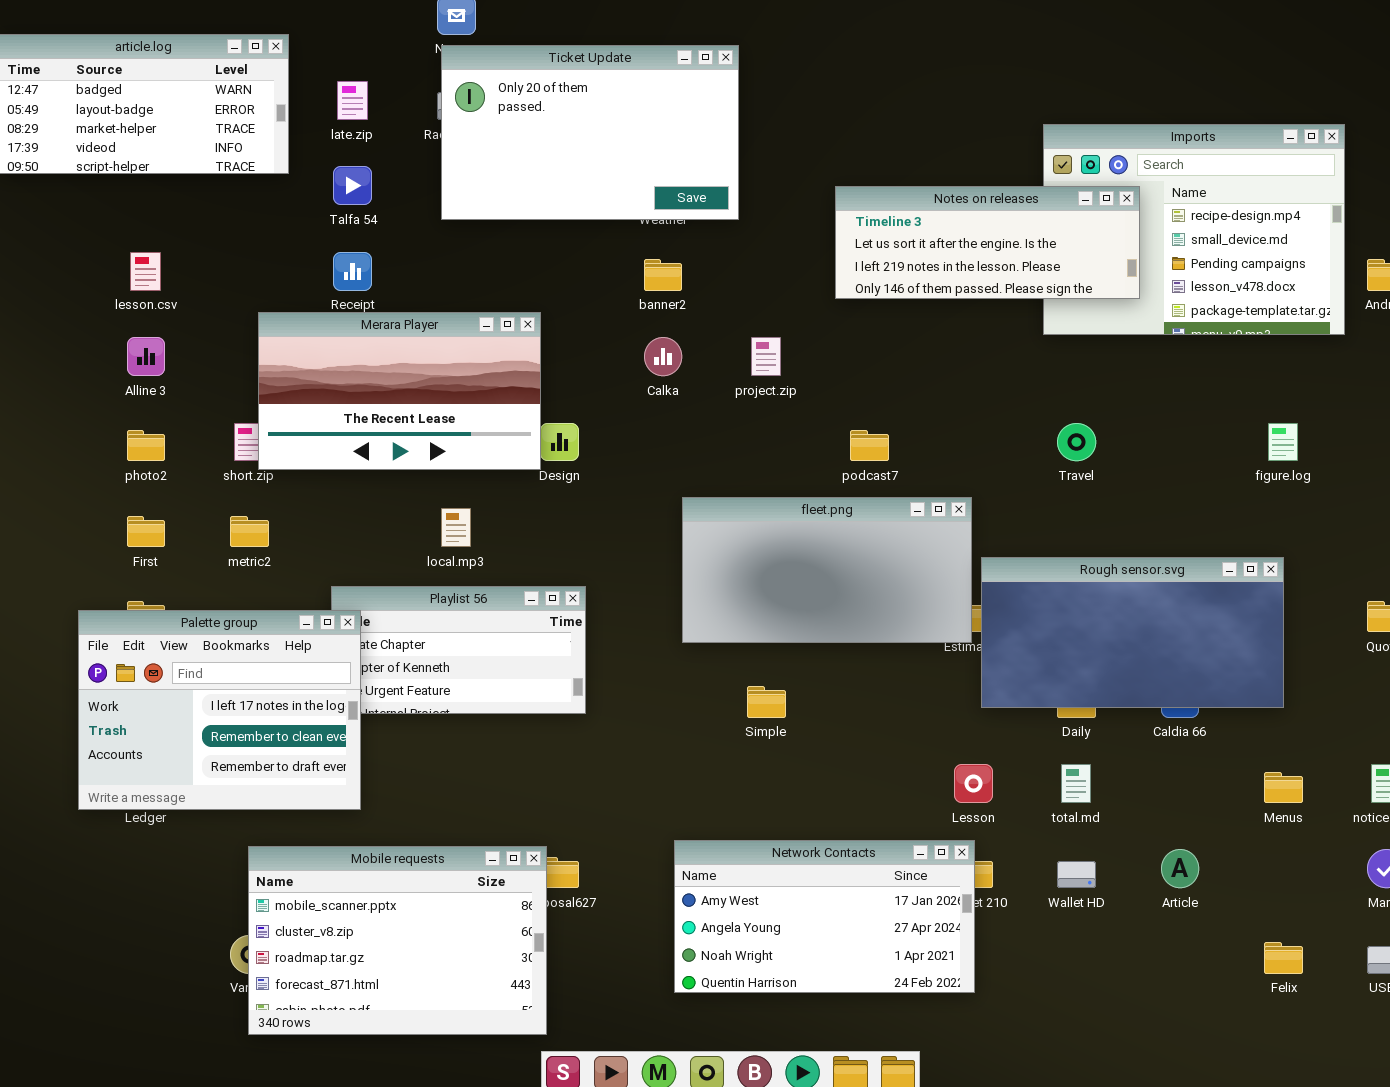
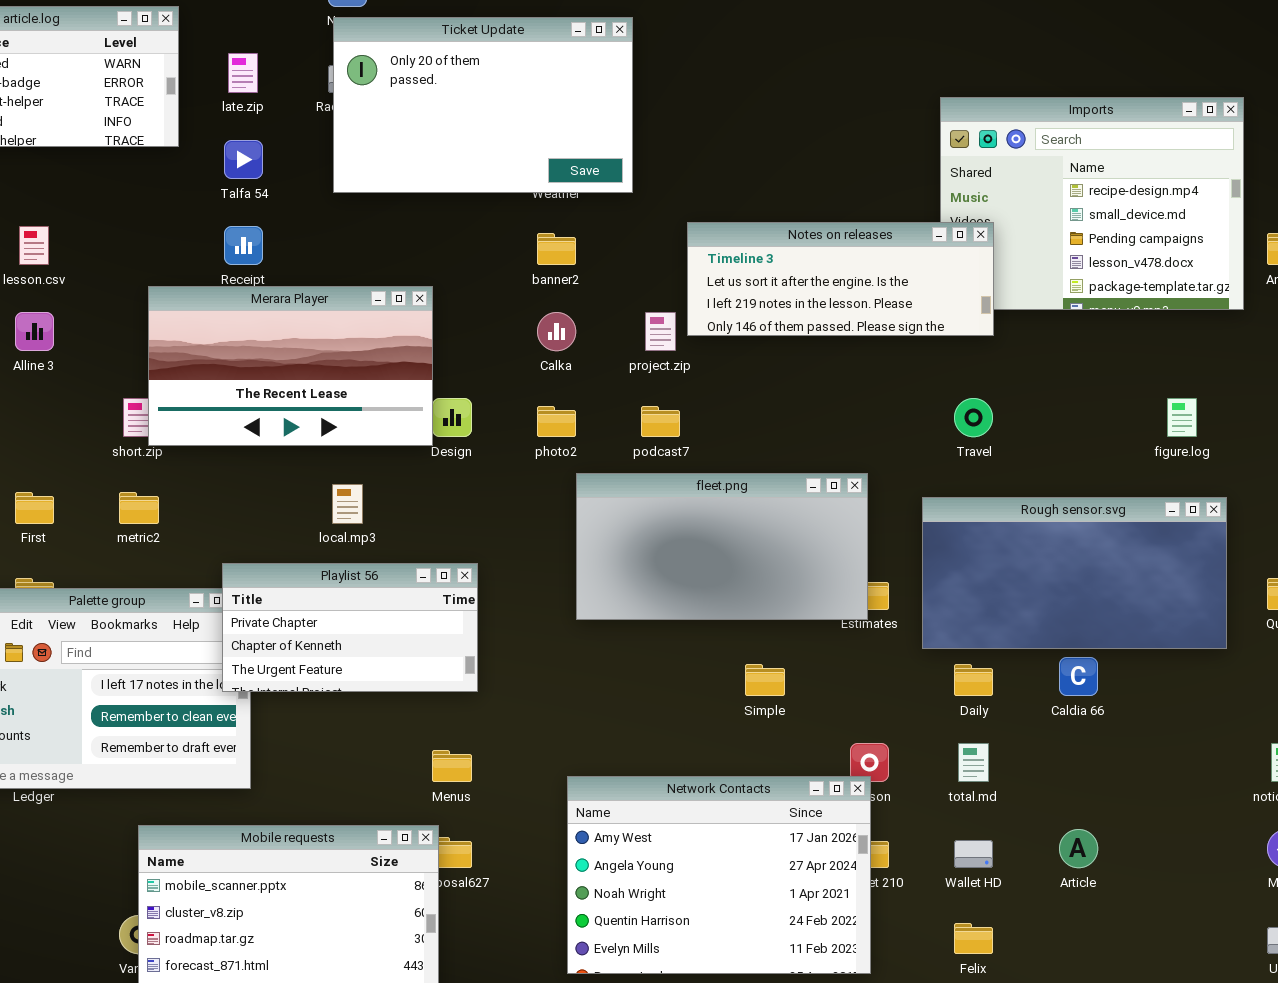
Notes on releases: [835,186,1140,299] -> [687,222,994,336], moved
photo2: [127,430,165,461] -> [537,406,576,437], moved
podcast7: [850,430,889,461] -> [641,406,680,437], moved
Rough sensor.svg: [981,557,1284,708] -> [922,497,1227,649], moved
Playlist 56: [331,586,586,714] -> [222,563,478,692], raised
Simple: [747,686,786,718] -> [745,664,785,696], moved
Menus: [1264,772,1303,803] -> [432,750,472,782], moved
Network Contacts: [674,840,975,993] -> [567,776,871,974], resized
Felix: [1264,942,1303,974] -> [954,923,993,954], moved

